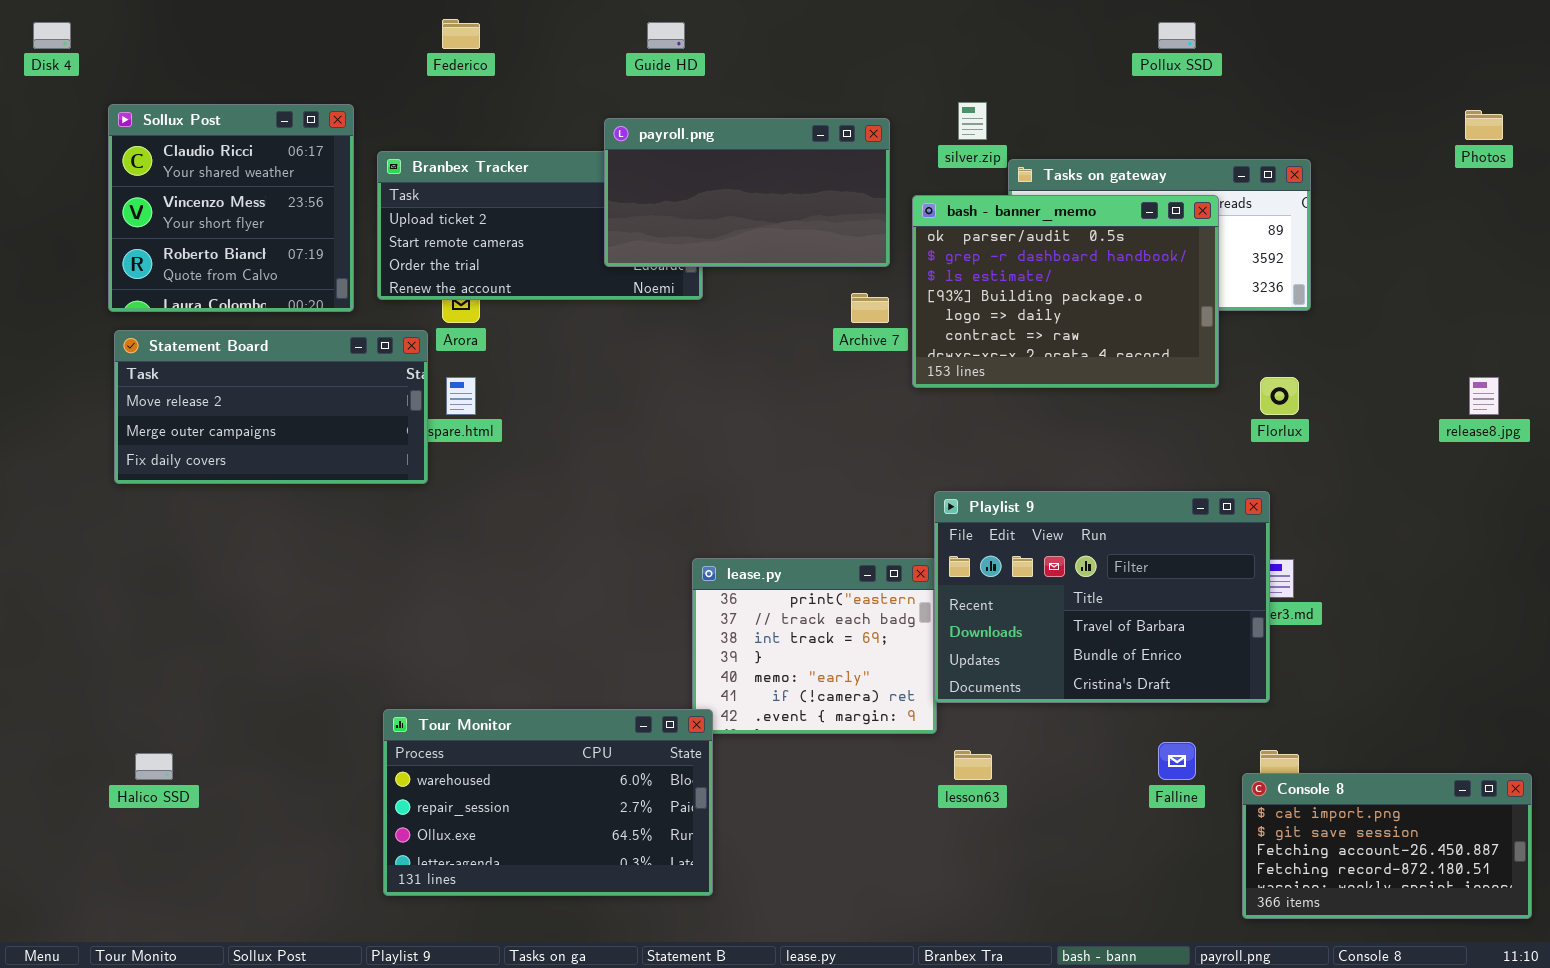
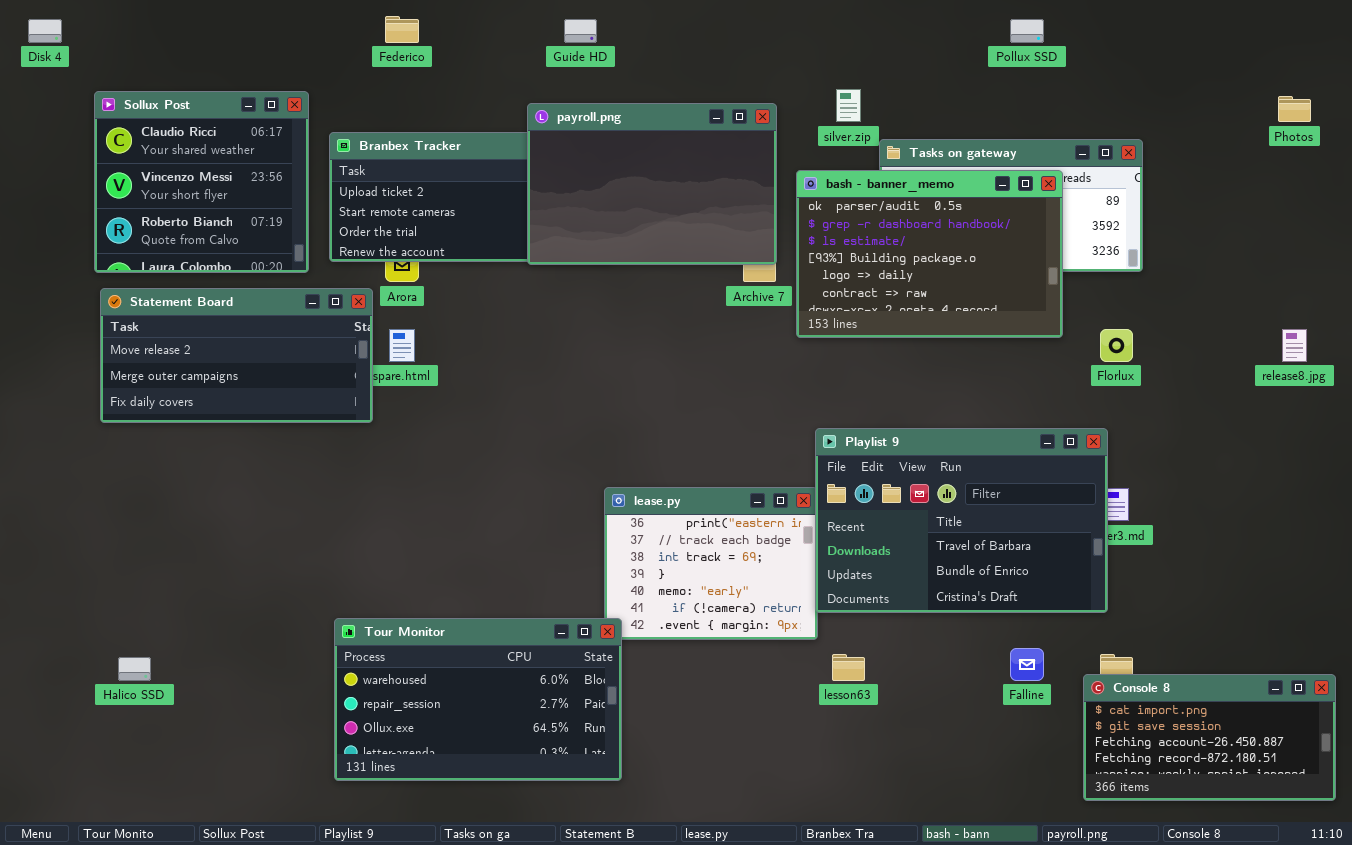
payroll.png: [604,118,890,267] -> [527,103,777,265], resized

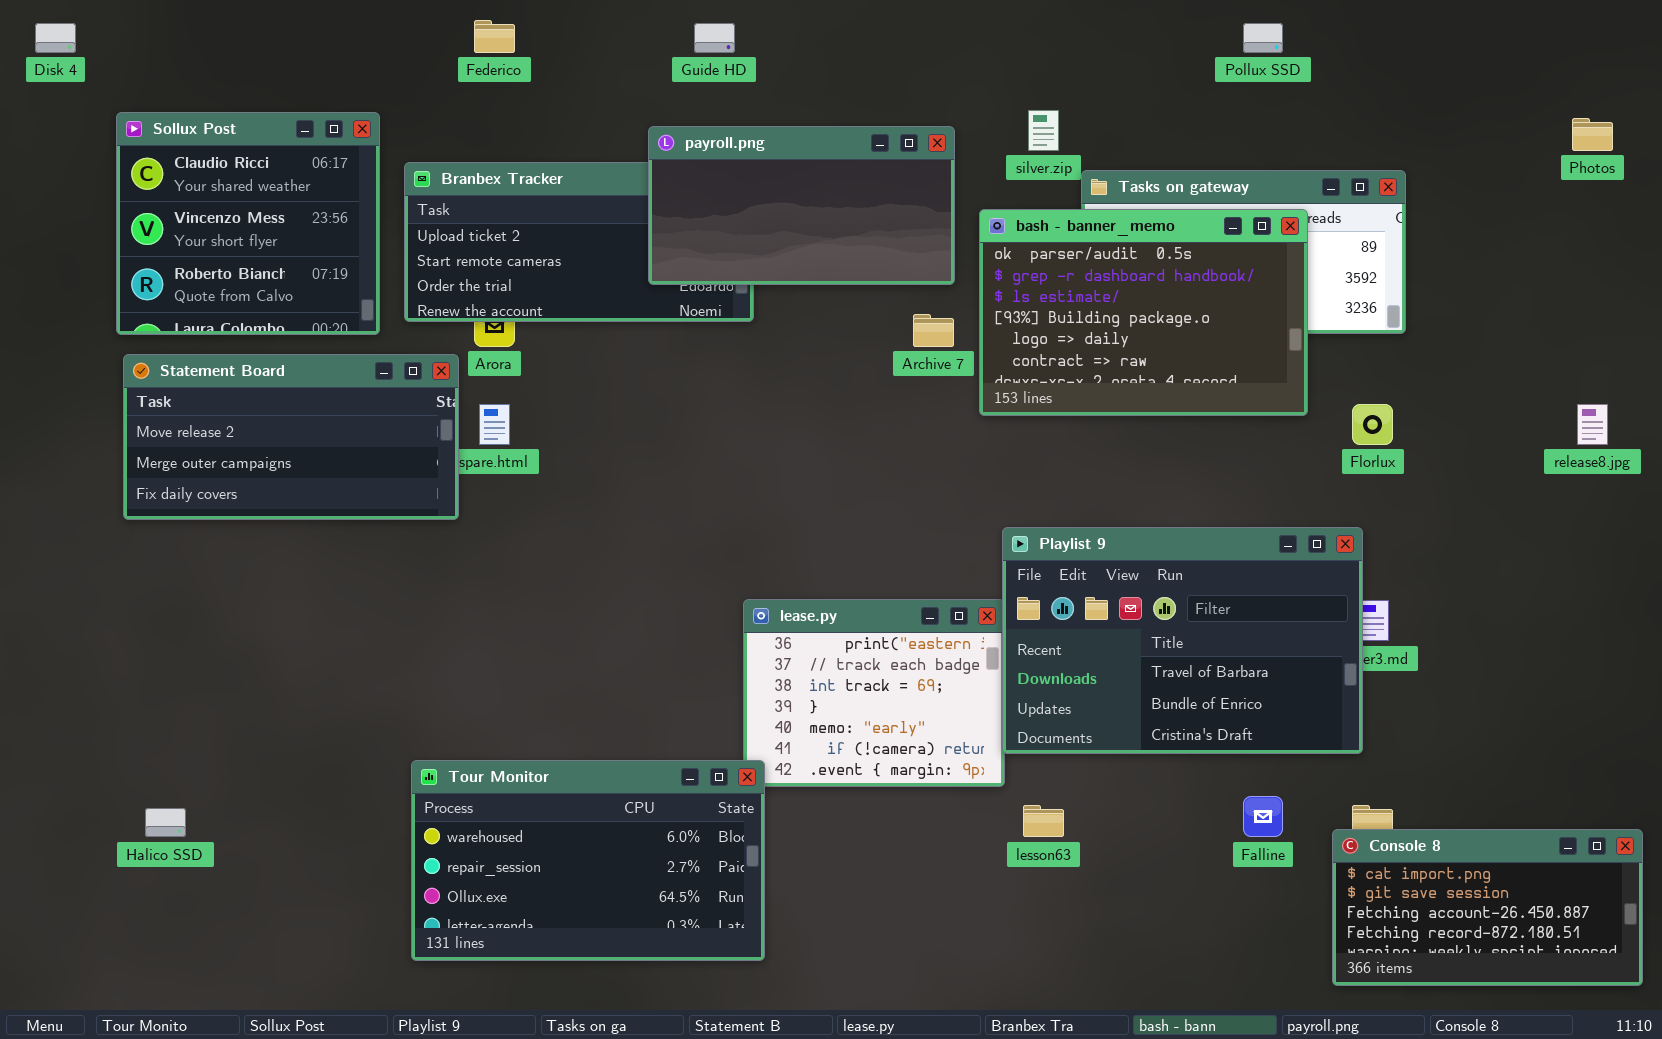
payroll.png: [527,103,777,265] -> [648,126,955,285], resized

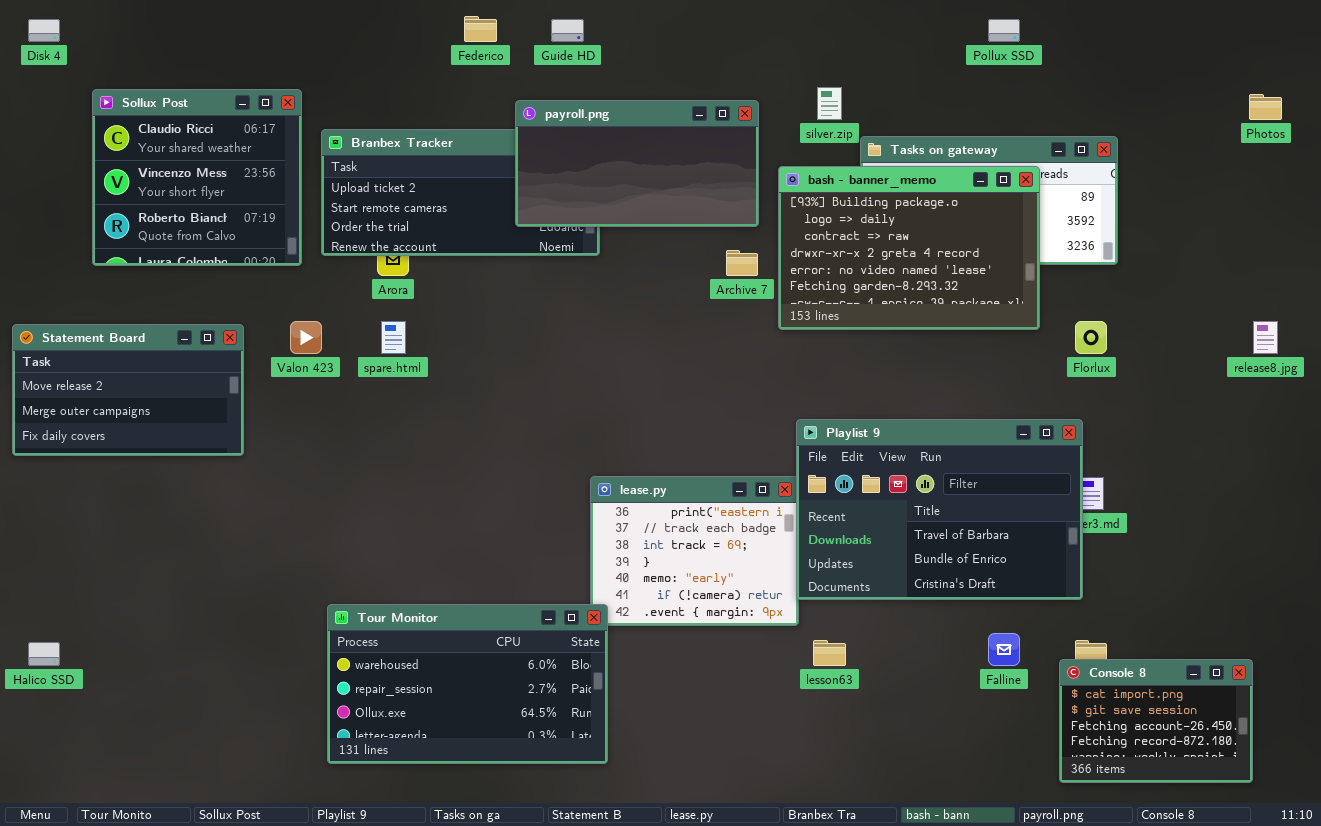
Federico: [474,20,515,53] -> [464,16,497,42], moved
bash - banner_memo: [979,209,1308,416] -> [778,166,1040,330], scrolled down 3 rows
Statement Board: [123,354,459,520] -> [12,324,244,456], moved, resized
Halico SSD: [145,808,186,837] -> [28,642,60,666], moved
Console 8: [1332,829,1643,986] -> [1059,659,1253,783], resized

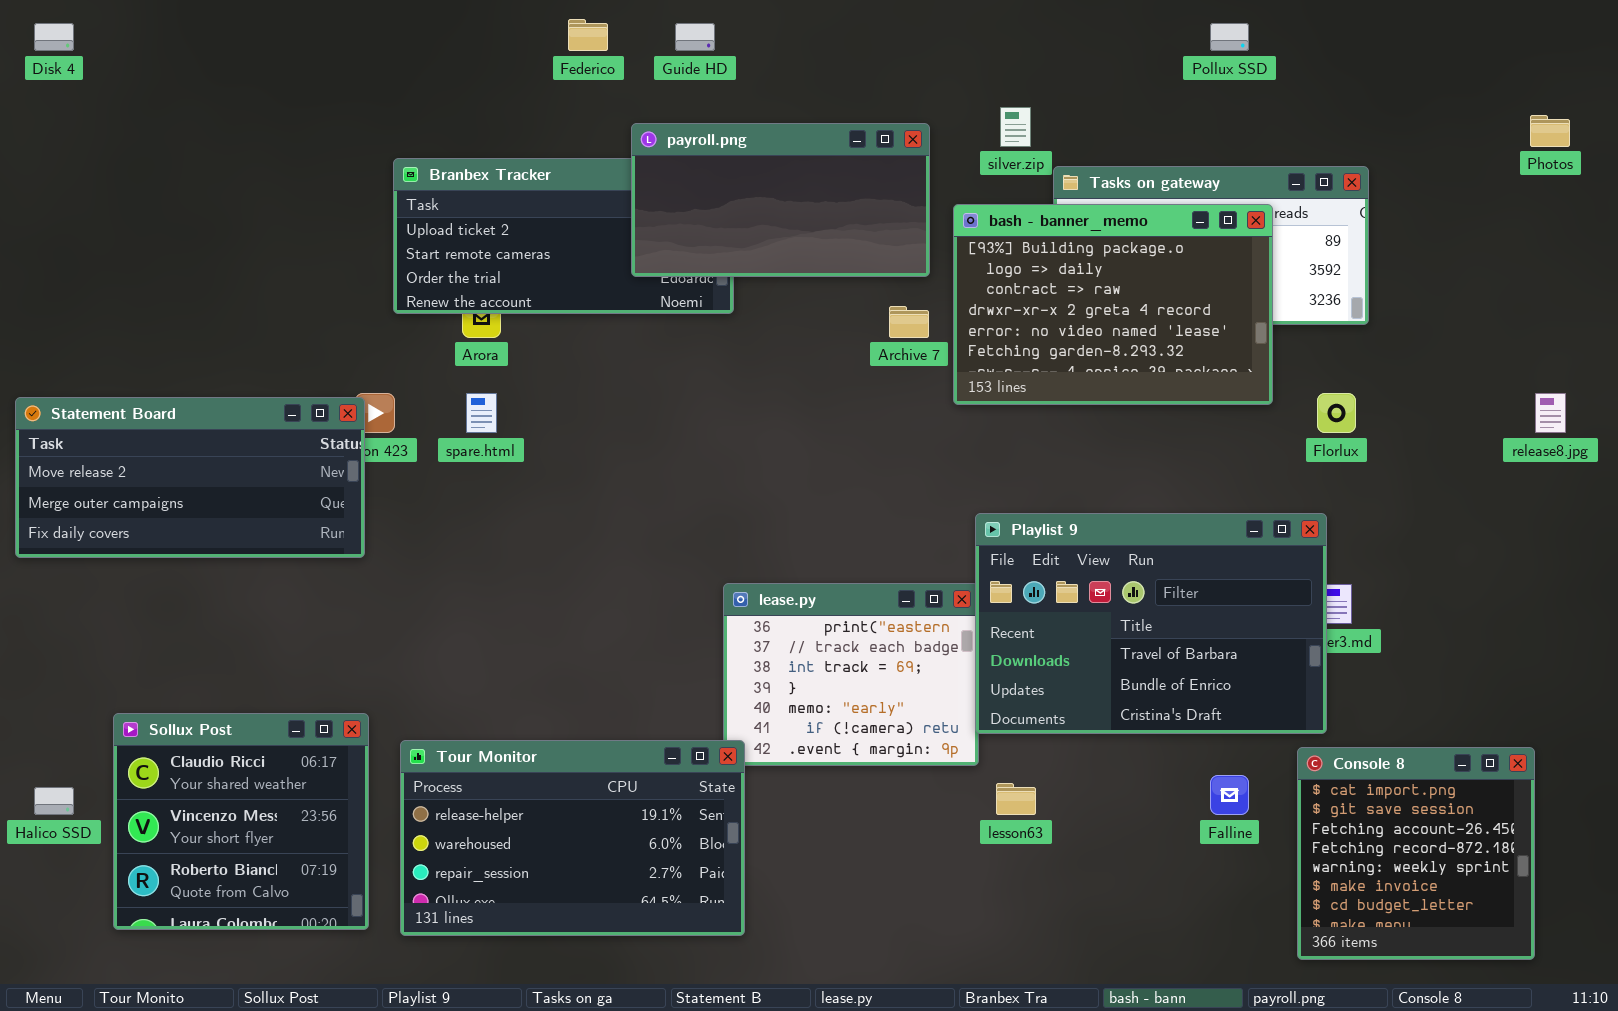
Sollux Post: [92,89,302,266] -> [113,713,369,930], moved
Statement Board: [12,324,244,456] -> [15,397,365,558], resized
Tour Monitor: [327,604,608,764] -> [400,740,745,936], scrolled up 1 row
Console 8: [1059,659,1253,783] -> [1297,747,1535,960], resized

